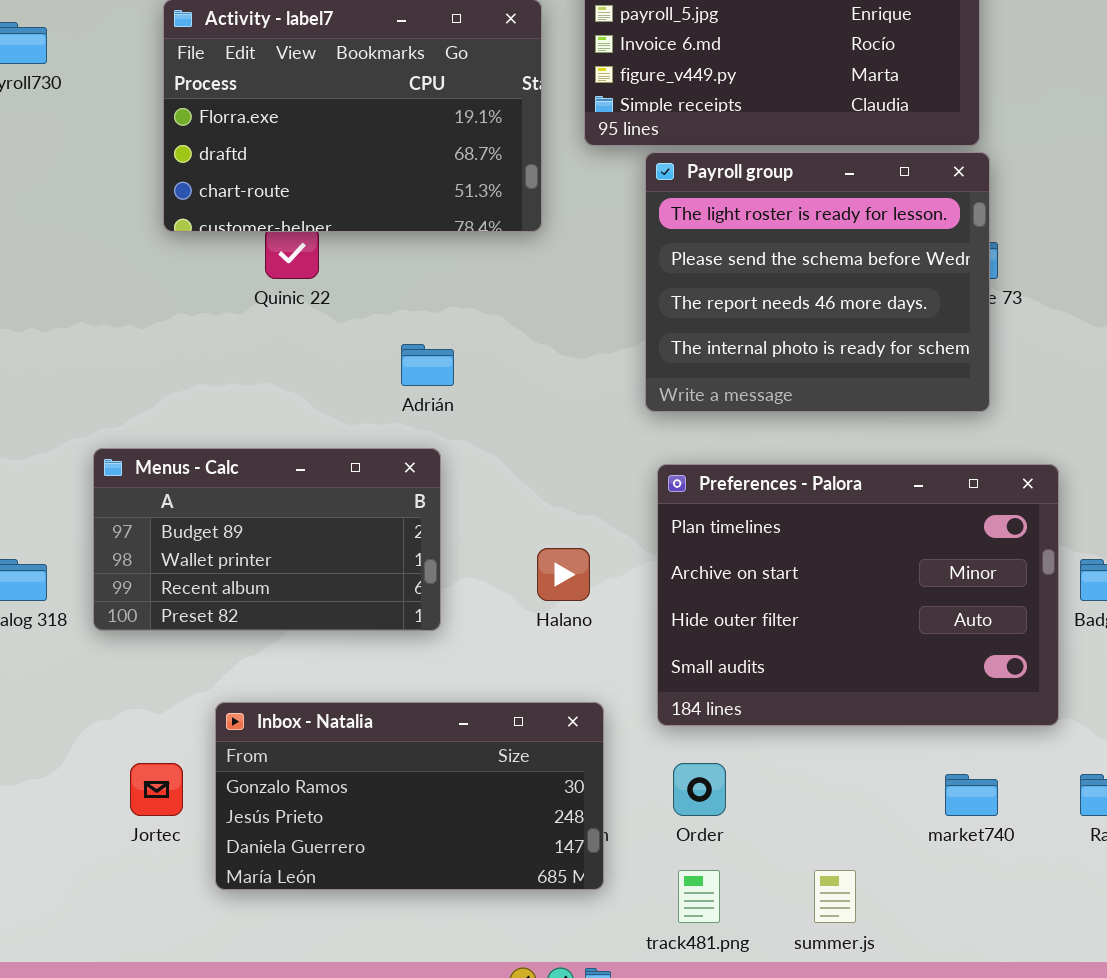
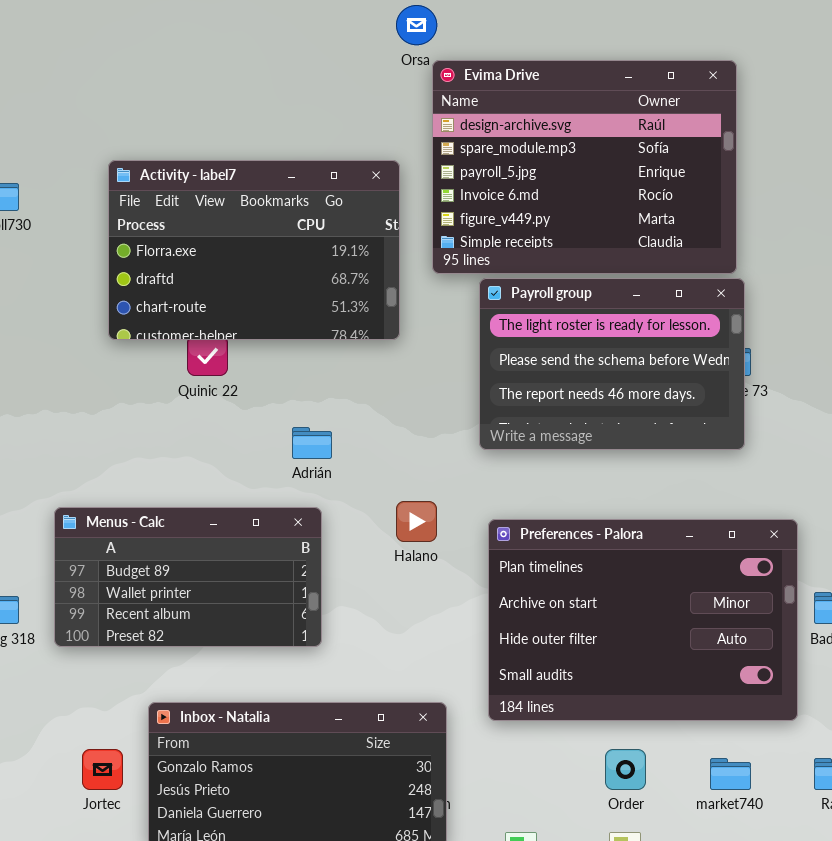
Payroll group: [645,152,990,412] -> [479,278,745,450], resized
Halano: [537,548,590,601] -> [396,501,437,542], moved
Order: [673,763,726,816] -> [605,749,646,790], moved

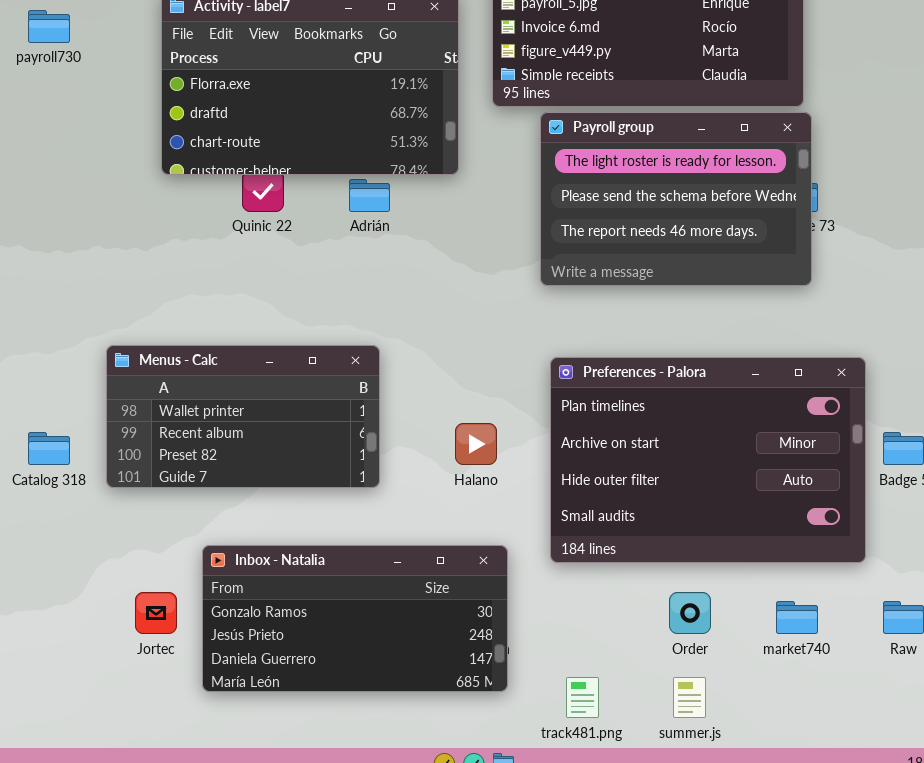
Adrián: [292,427,332,459] -> [349,179,390,212], moved
Halano: [396,501,437,542] -> [455,423,497,465], moved
Menus - Calc: [54,507,322,647] -> [106,345,380,488], scrolled down 1 row

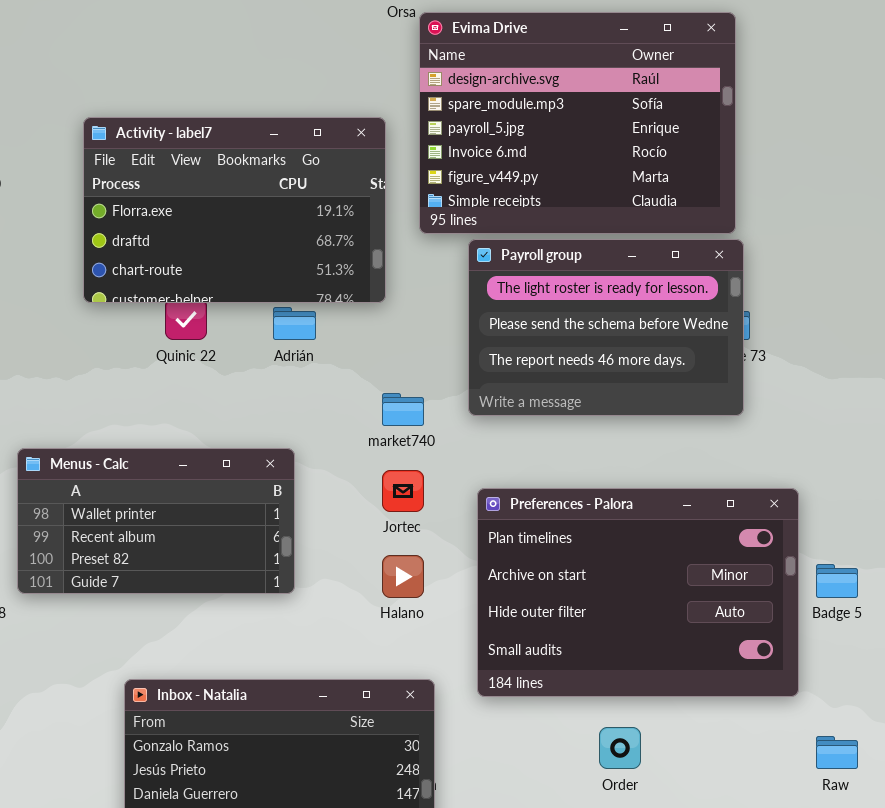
Menus - Calc: [106,345,380,488] -> [17,448,295,594], moved
Jortec: [135,592,177,634] -> [382,470,424,512], moved
market740: [776,601,818,634] -> [382,393,424,426], moved

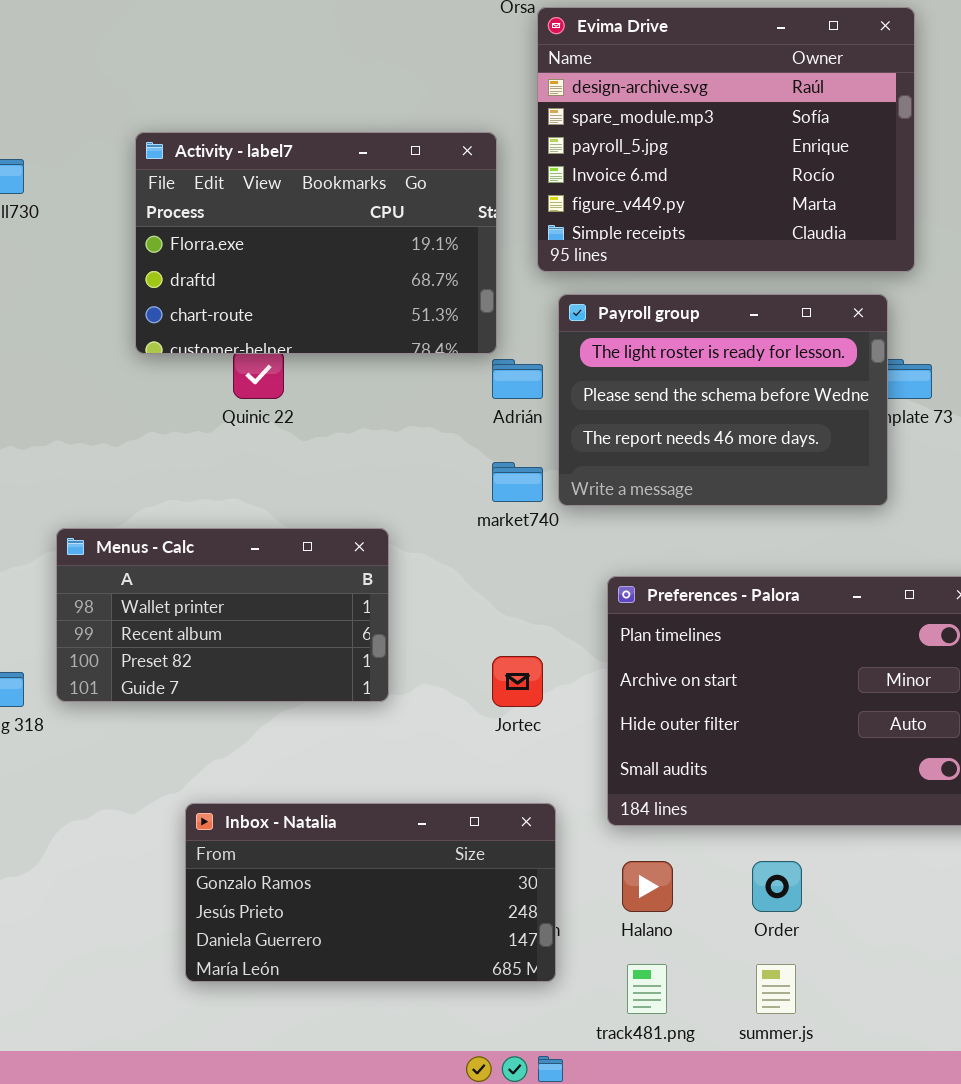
Payroll group: [468,239,744,416] -> [558,294,888,506], moved
Adrián: [273,307,316,340] -> [492,359,543,399], moved
Jortec: [382,470,424,512] -> [492,656,543,707], moved
Halano: [382,555,424,598] -> [622,861,673,912], moved

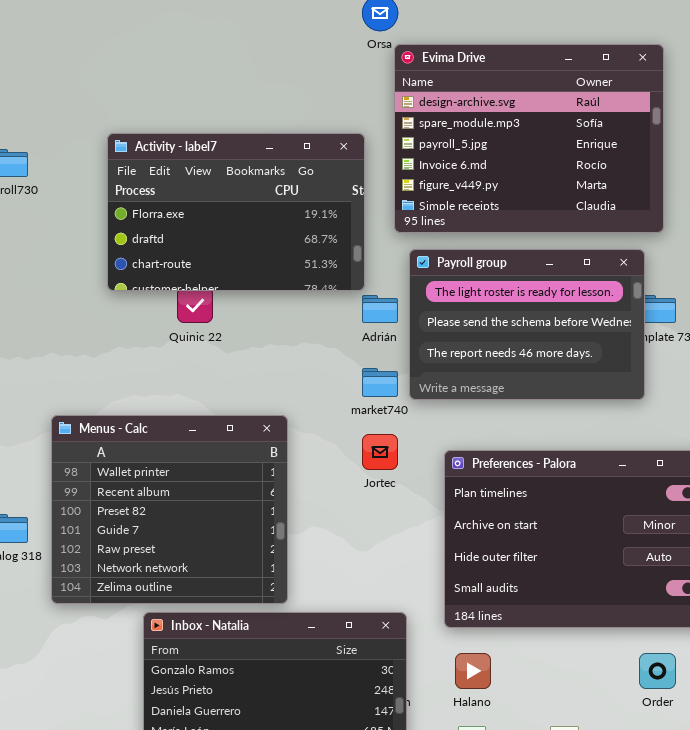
Menus - Calc: [56,528,389,702] -> [51,415,288,604], resized
Jortec: [492,656,543,707] -> [362,434,398,470], moved
Order: [752,861,802,912] -> [639,653,676,689], moved

